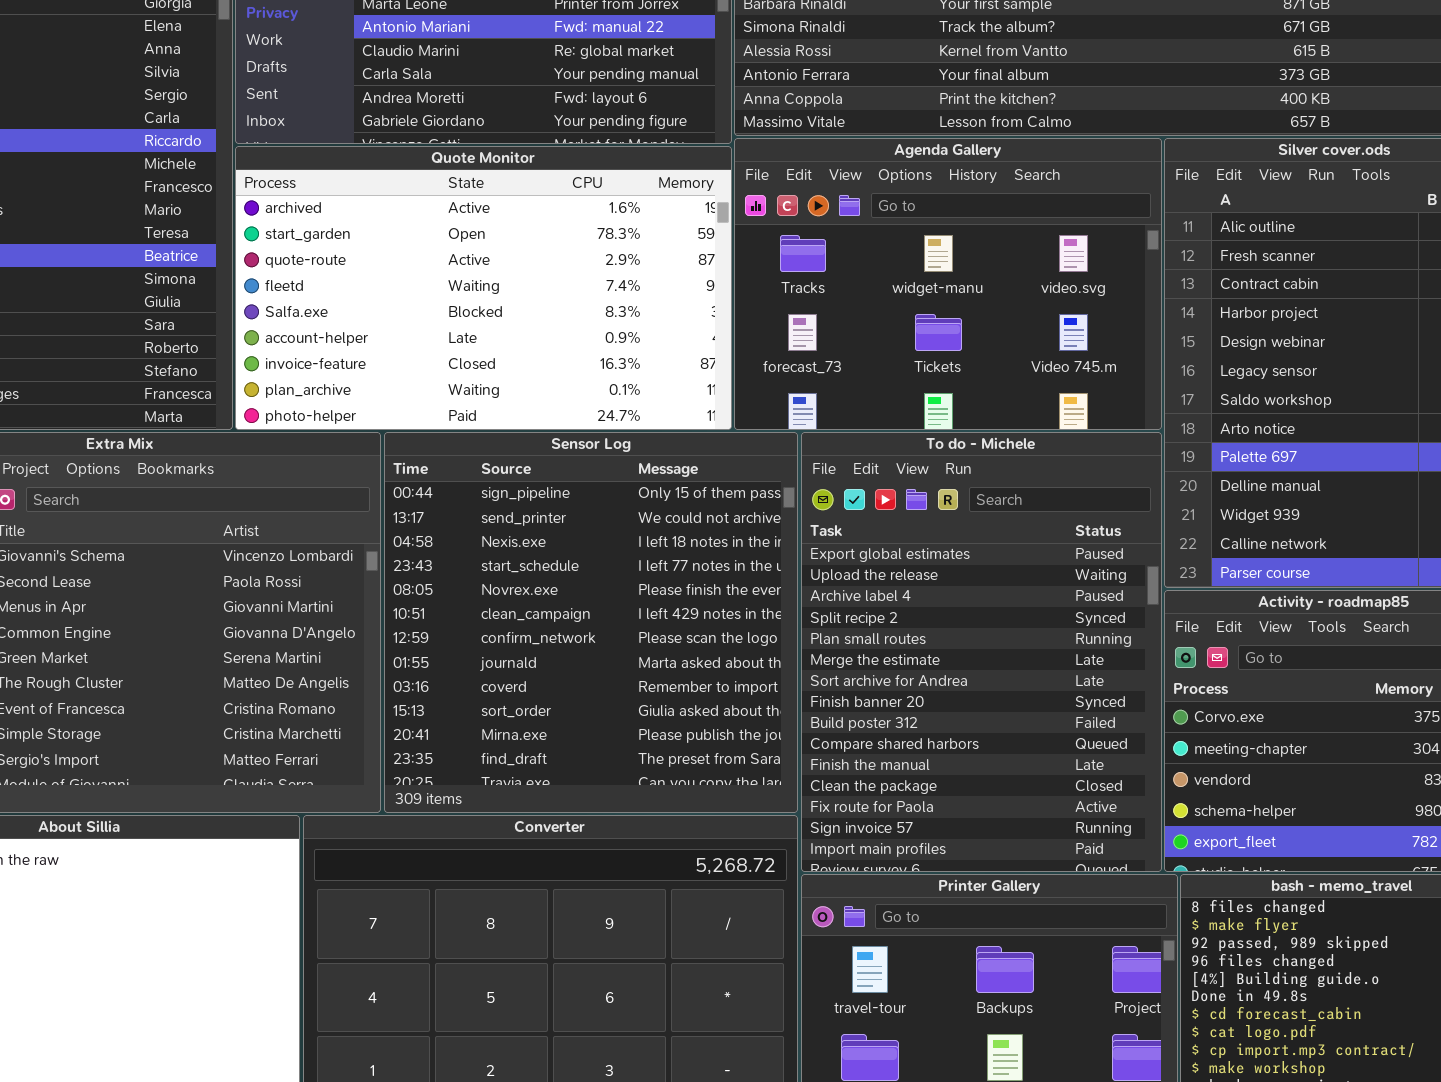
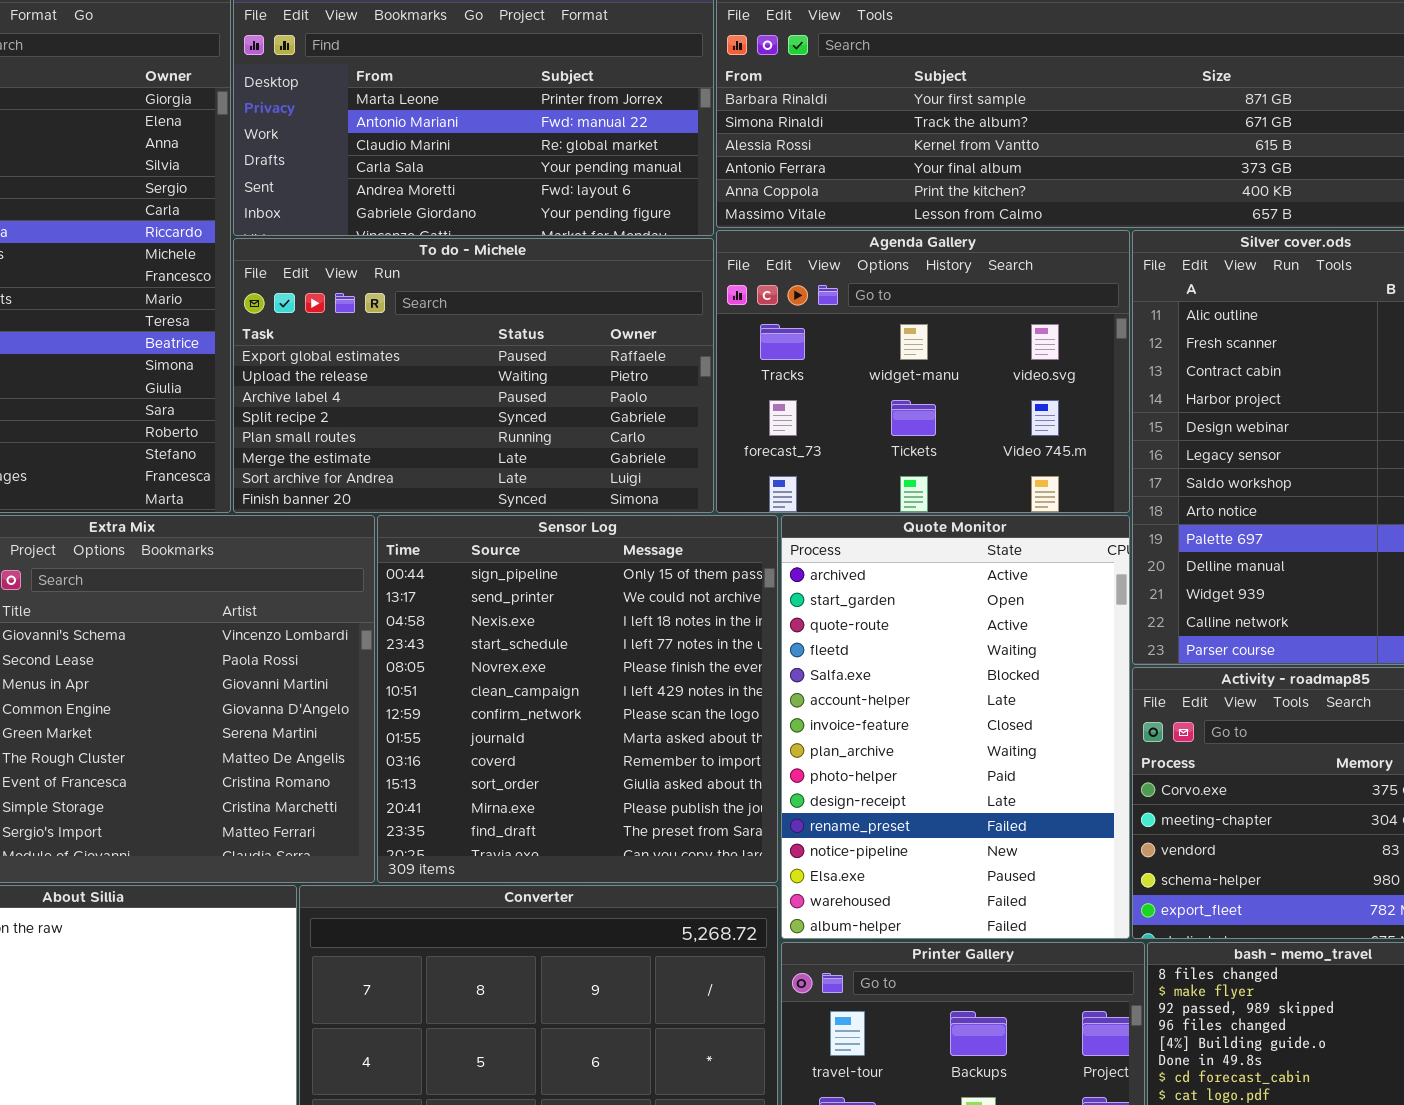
Quote Monitor: [235,146,732,430] -> [781,515,1130,939], moved, resized
To do - Michele: [801,432,1162,872] -> [233,238,714,513], moved, resized

